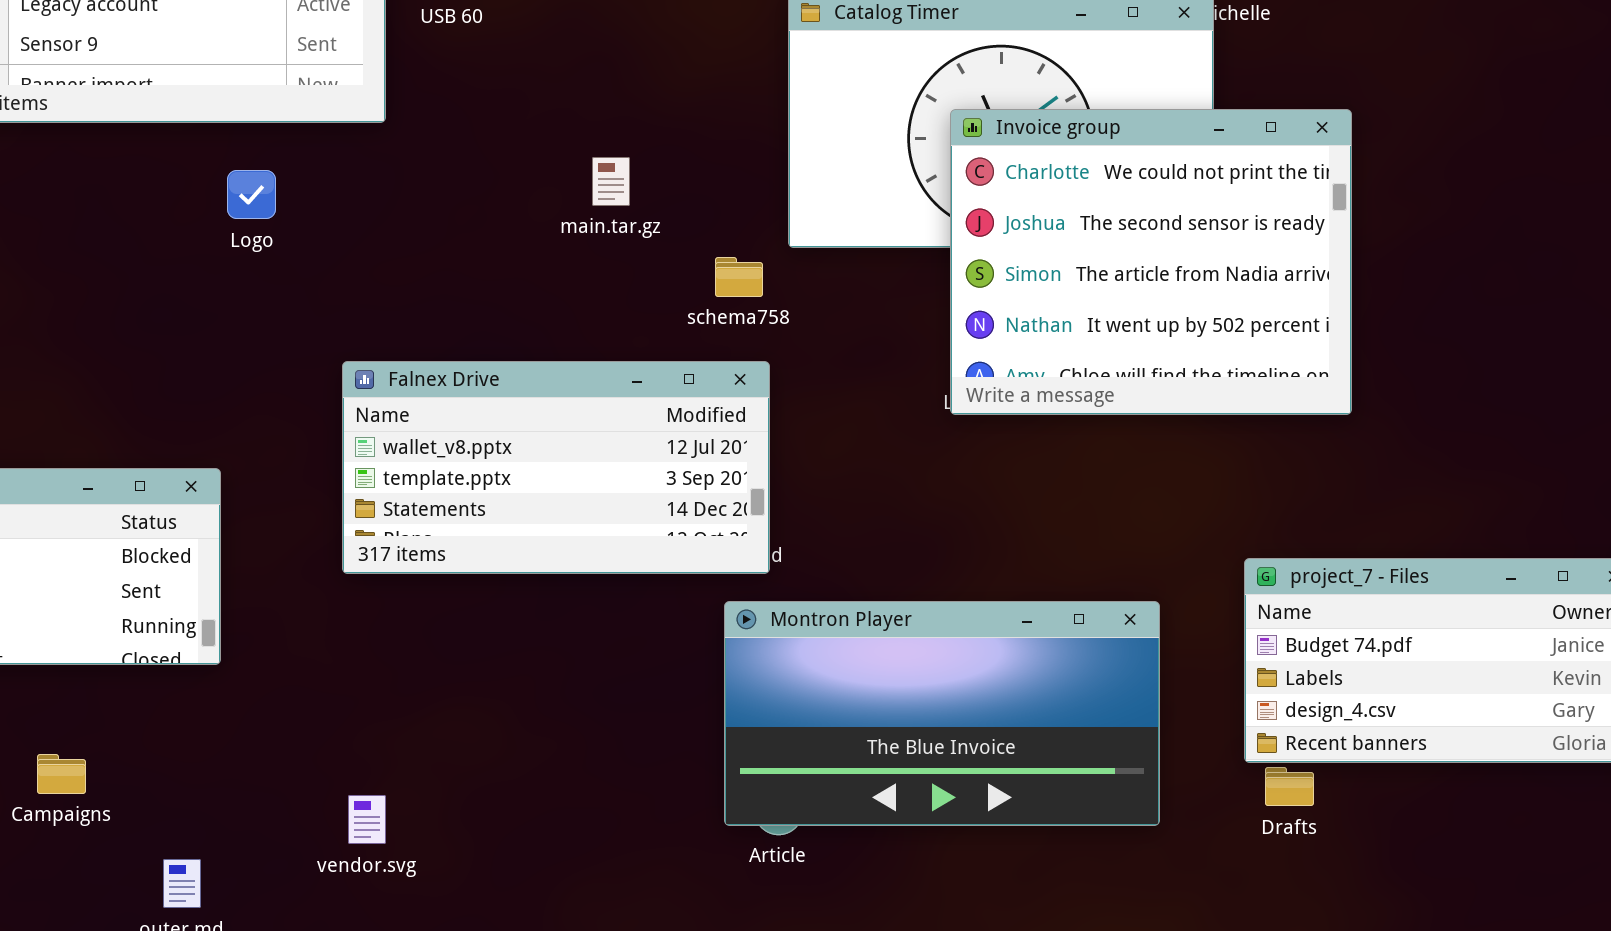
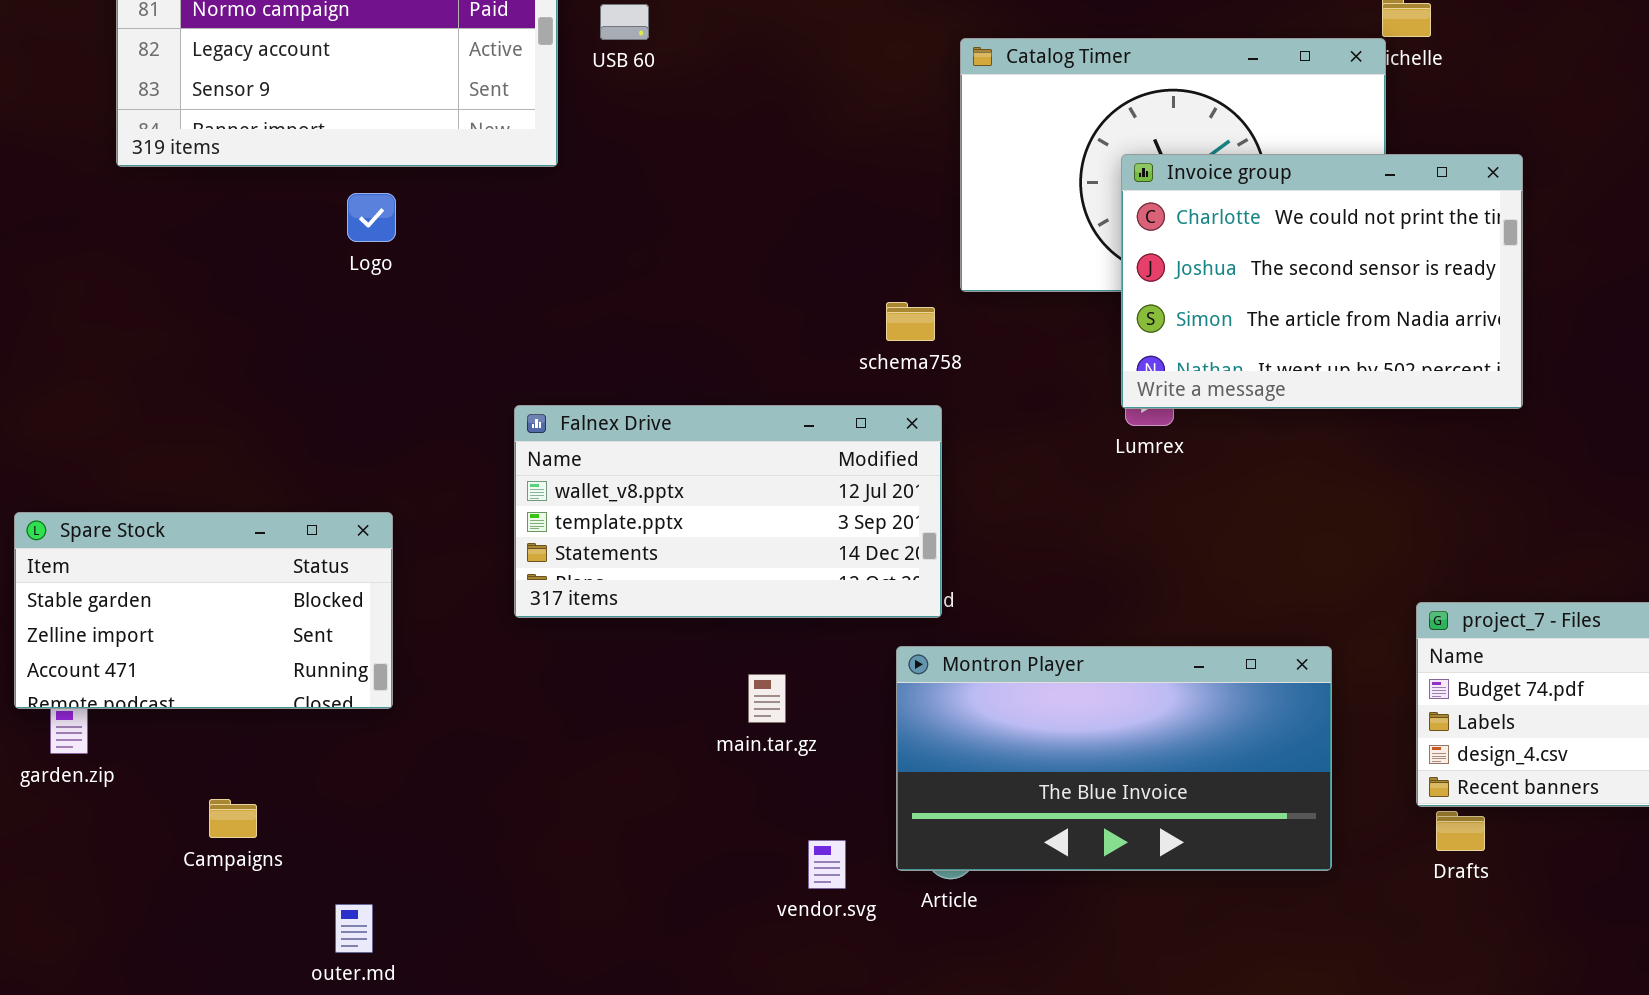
Invoice group: [950,109,1352,415] -> [1121,154,1523,409], resized
main.tar.gz: [592,157,630,206] -> [748,674,786,723], moved
Logo: [227,170,276,219] -> [347,193,396,242], moved
vendor.svg: [348,795,386,844] -> [808,840,846,889], moved

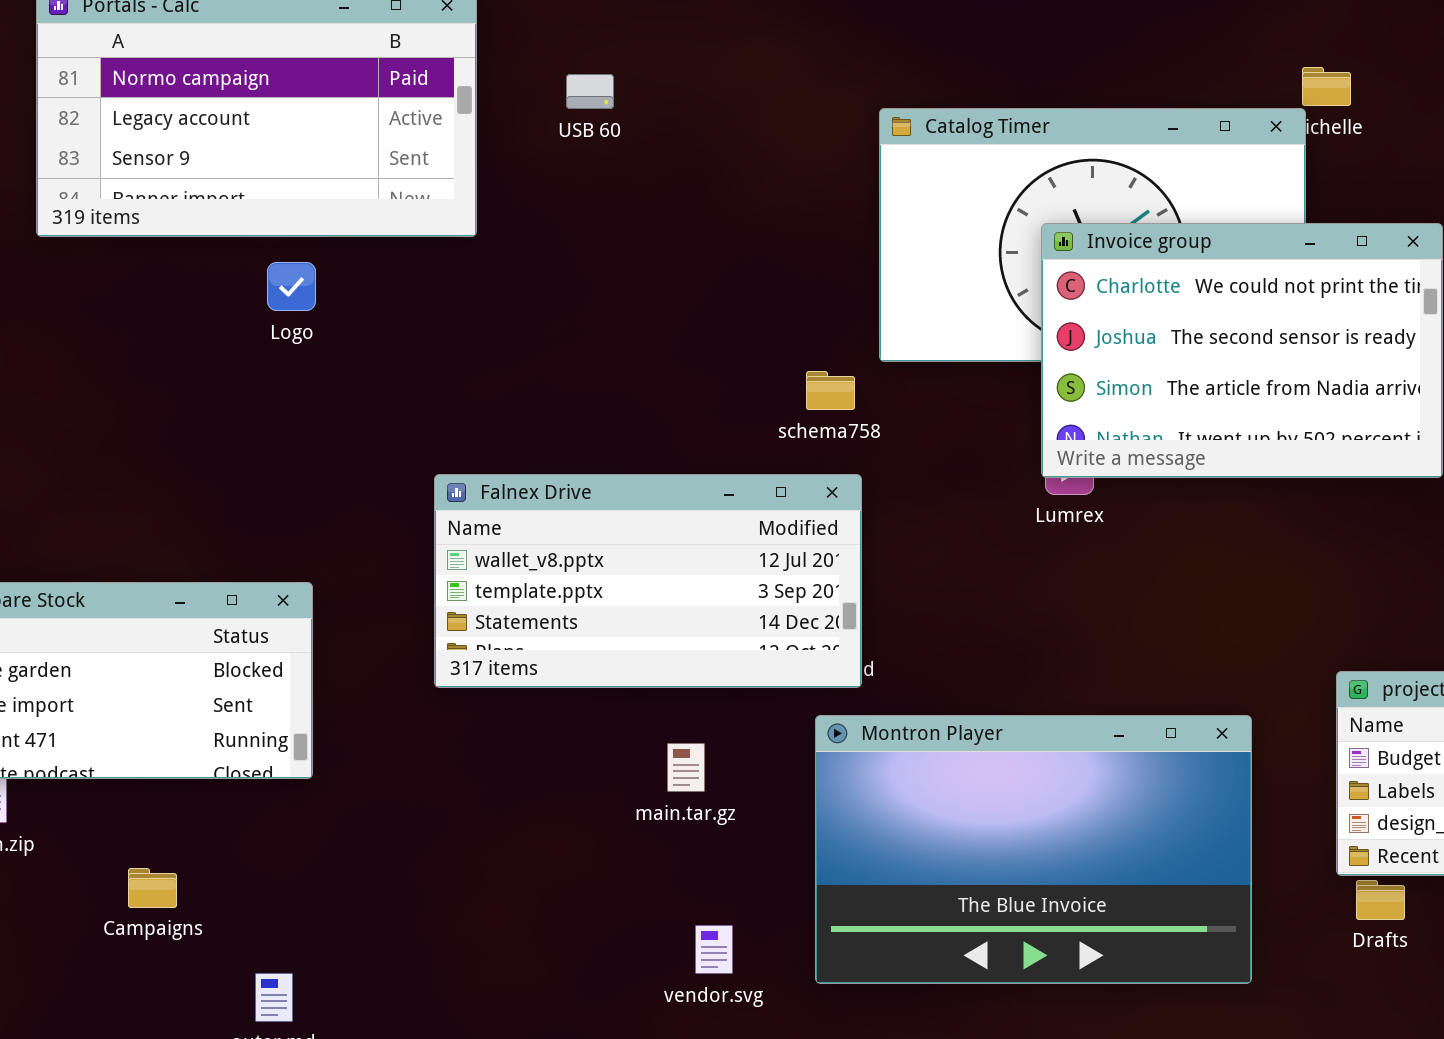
USB 60: [600,4,649,40] -> [566,74,614,109], moved
Montron Player: [896,646,1332,871] -> [815,715,1252,984], resized
vendor.svg: [808,840,846,889] -> [695,925,733,974], moved

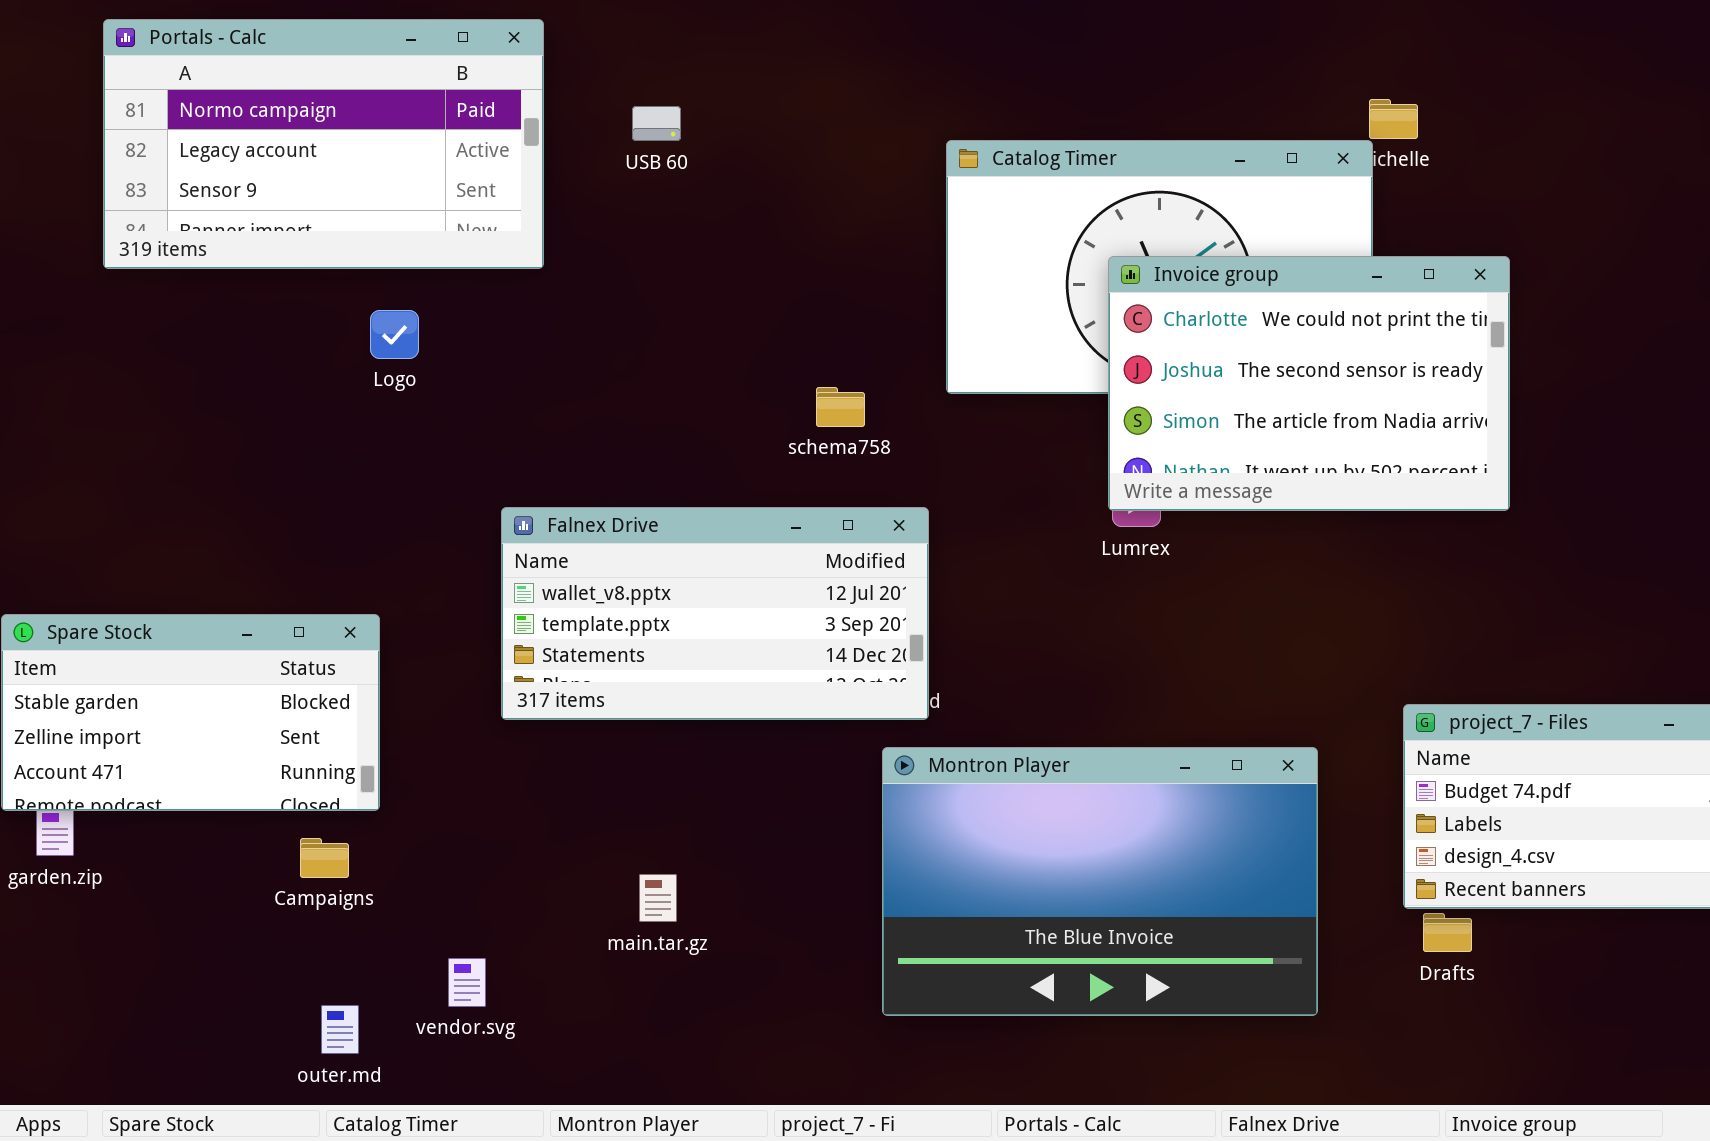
Logo: [267,262,316,311] -> [370,310,419,359], moved
schema758: [806,371,855,410] -> [816,387,865,427], moved
main.tar.gz: [667,743,705,792] -> [639,874,677,922], moved
Campaigns: [128,868,177,908] -> [300,838,349,878], moved
vendor.svg: [695,925,733,974] -> [448,958,486,1007], moved

